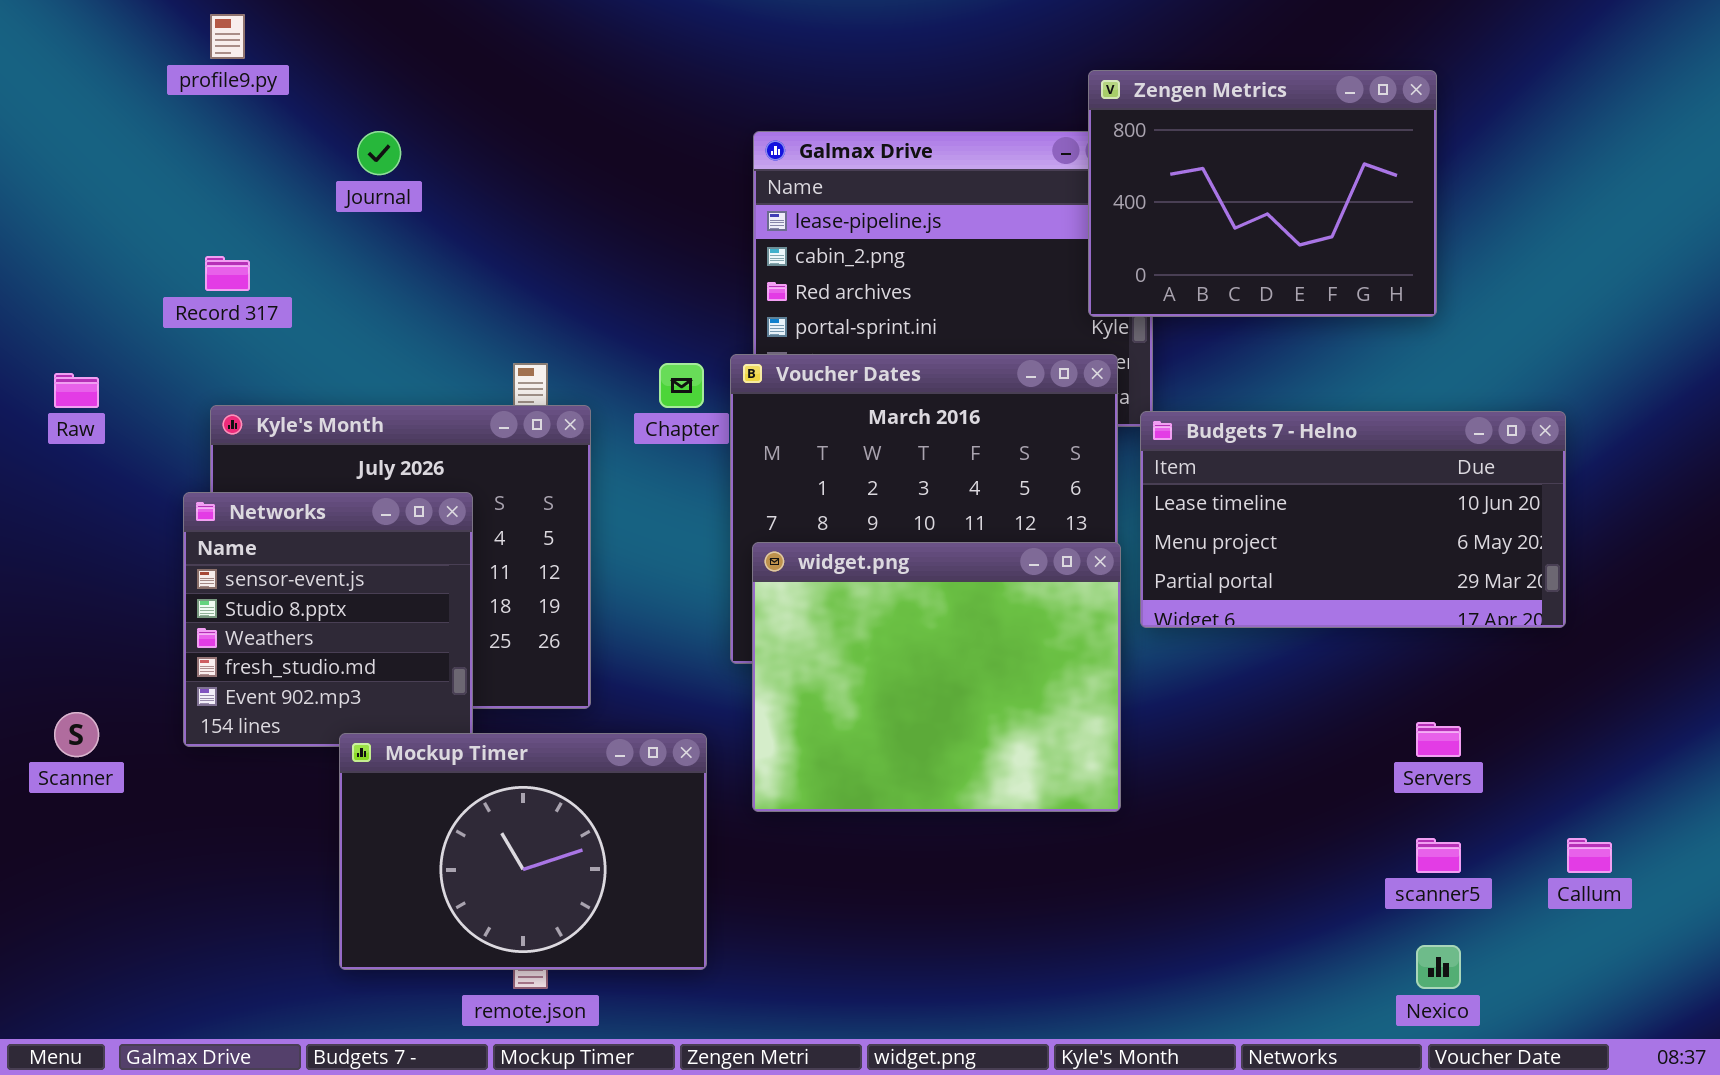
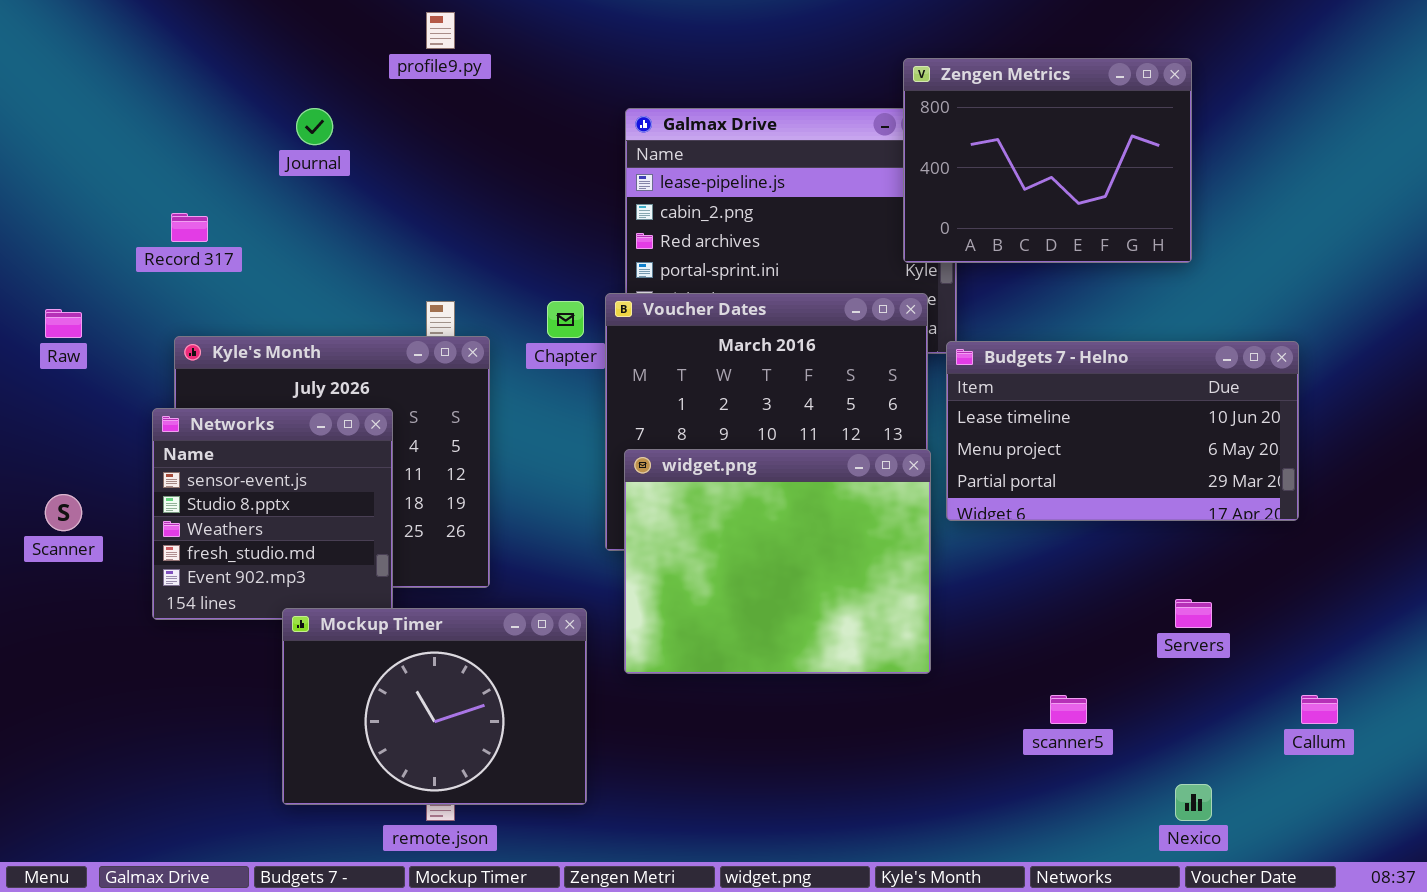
profile9.py: [210,14,245,59] -> [426,12,455,49], moved
Scanner: [54,712,99,757] -> [45,494,82,531], moved
scanner5: [1416,838,1461,873] -> [1050,695,1087,724], moved

